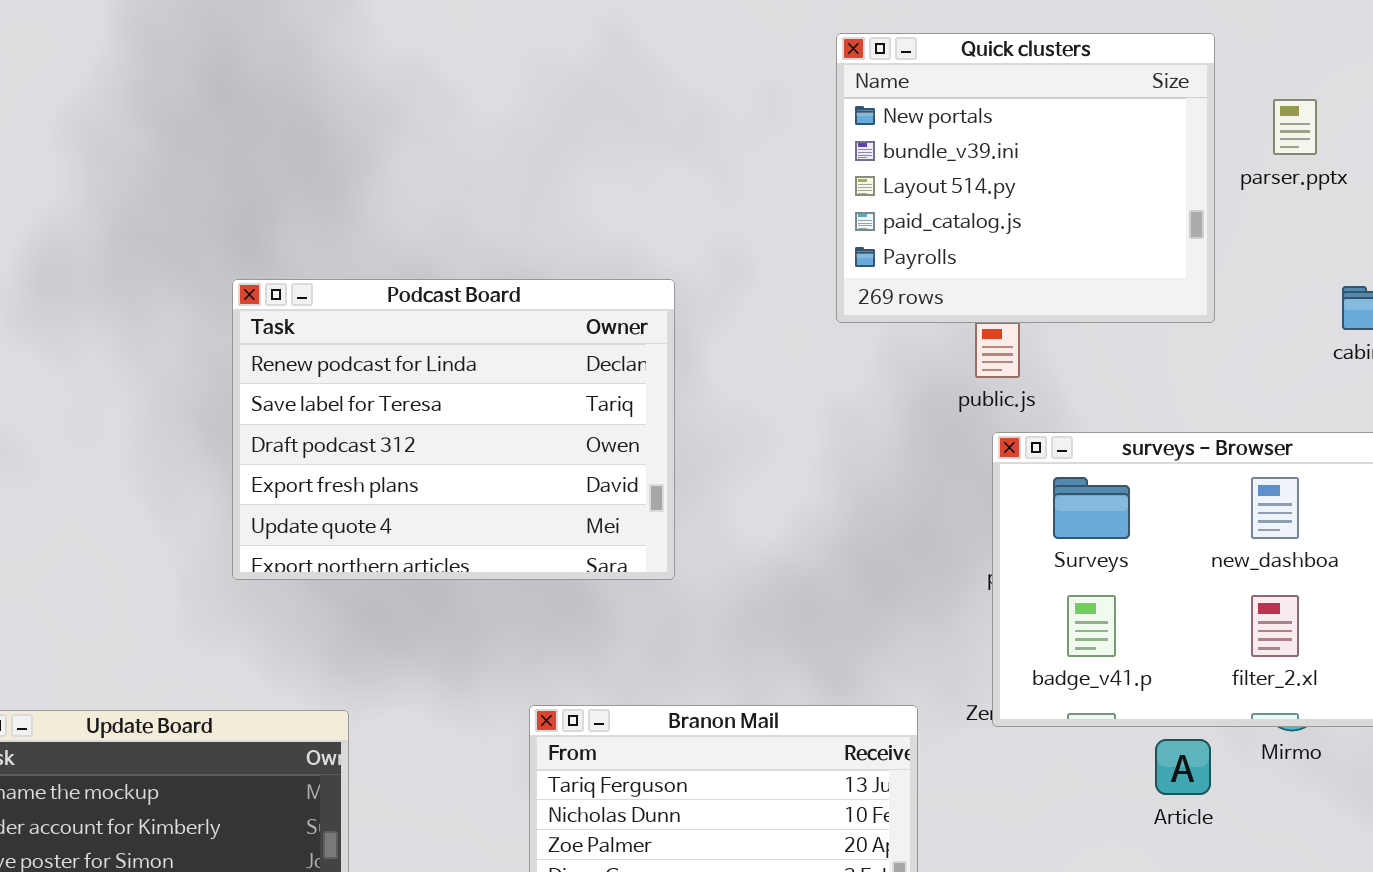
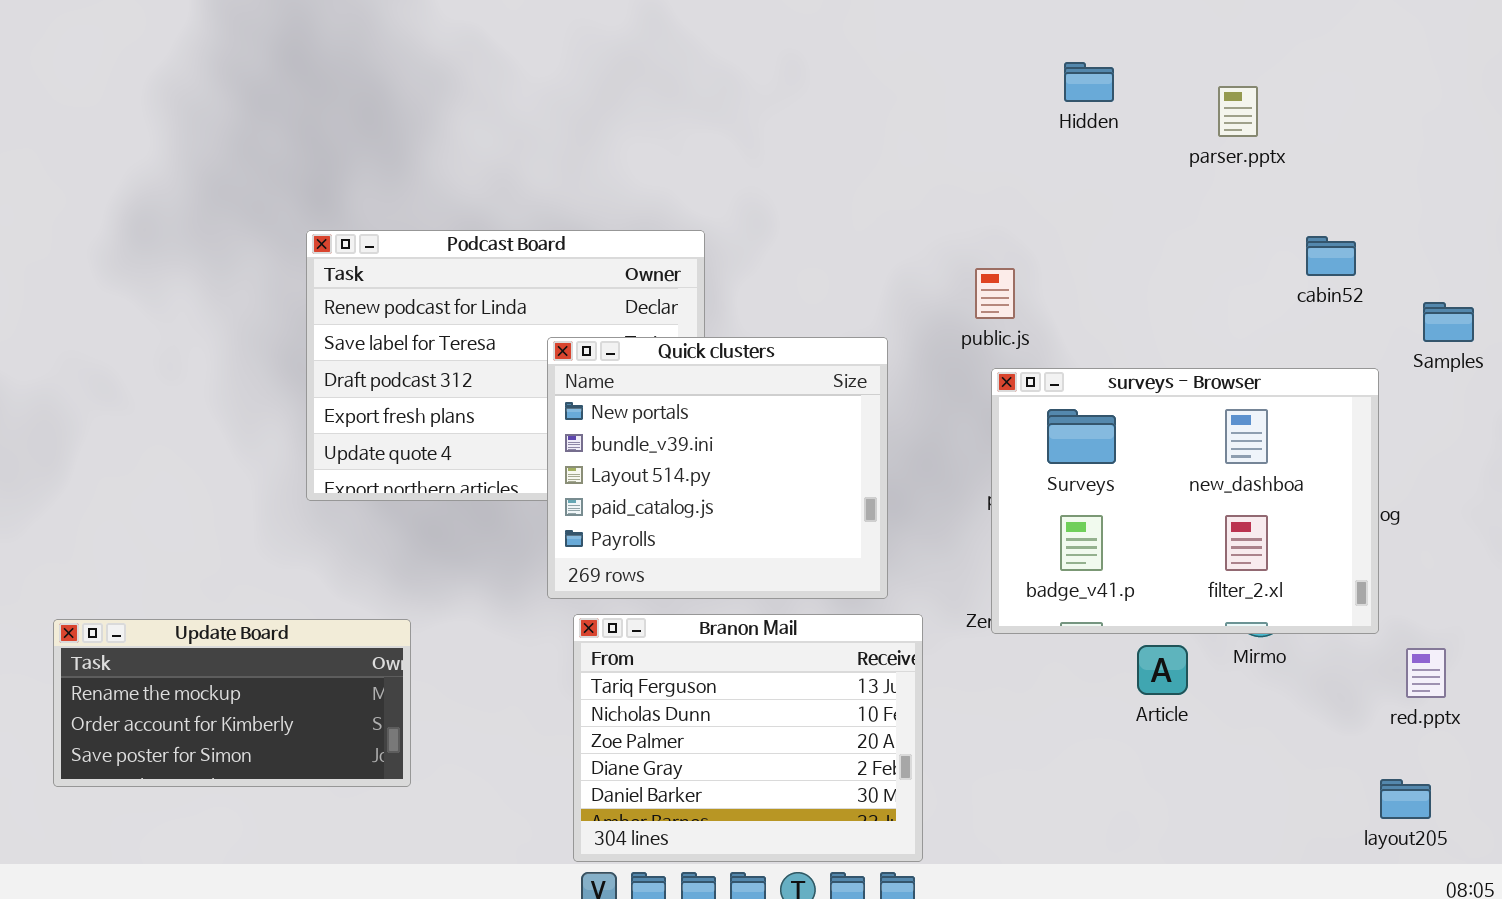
Quick clusters: [836,33,1215,323] -> [547,337,888,599], moved
parser.pptx: [1273,99,1317,155] -> [1218,86,1258,137], moved

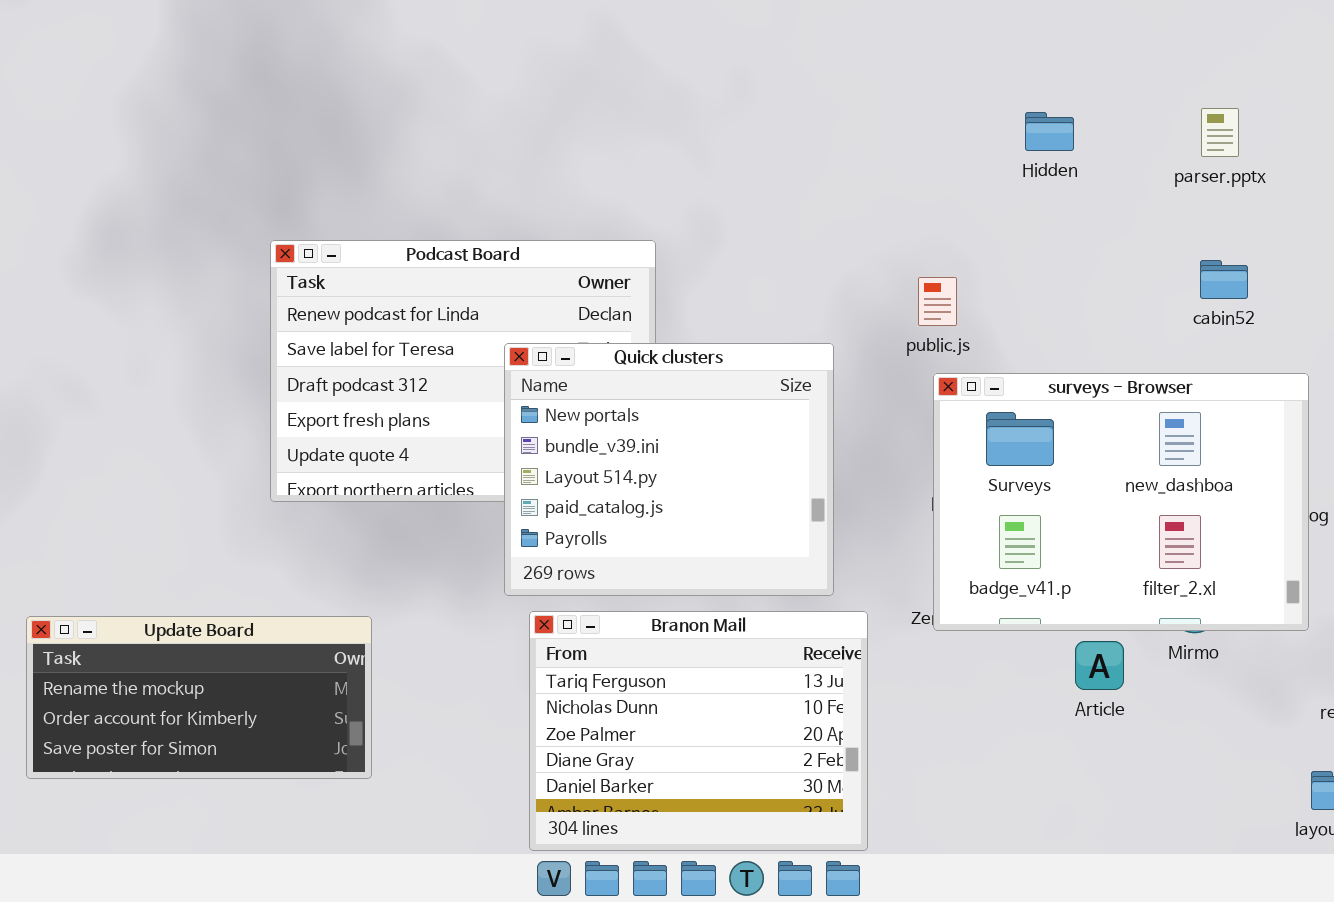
Hidden: [1064,62,1114,102] -> [1025,112,1074,151], moved
parser.pptx: [1218,86,1258,137] -> [1201,108,1239,157], moved
cabin52: [1306,236,1356,276] -> [1200,260,1248,299], moved

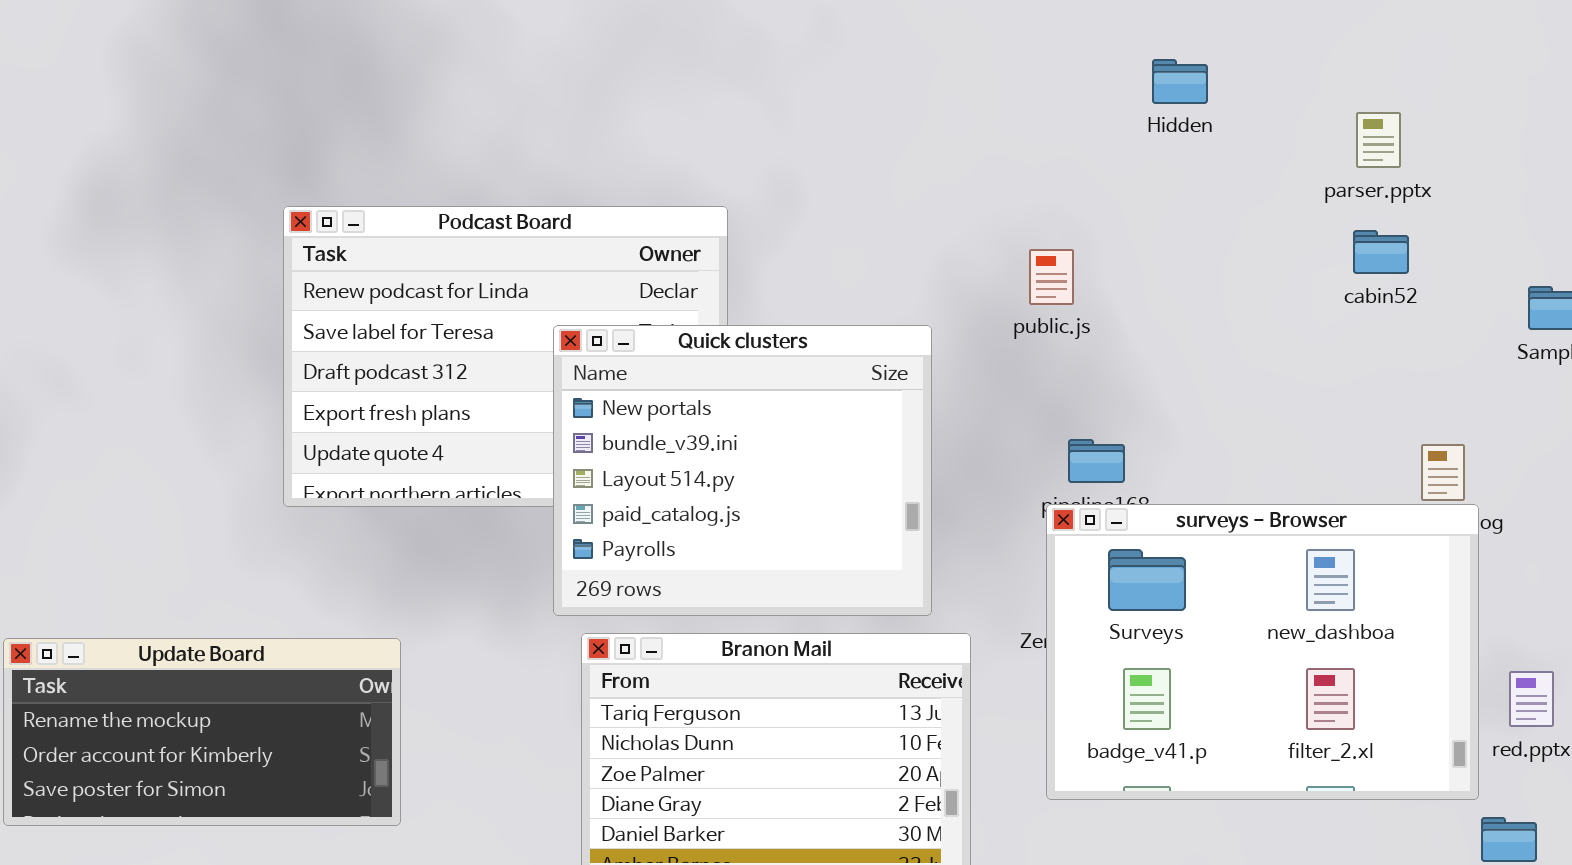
parser.pptx: [1201,108,1239,157] -> [1356,112,1401,168], moved
surveys - Browser: [933,373,1309,631] -> [1046,504,1479,800], moved

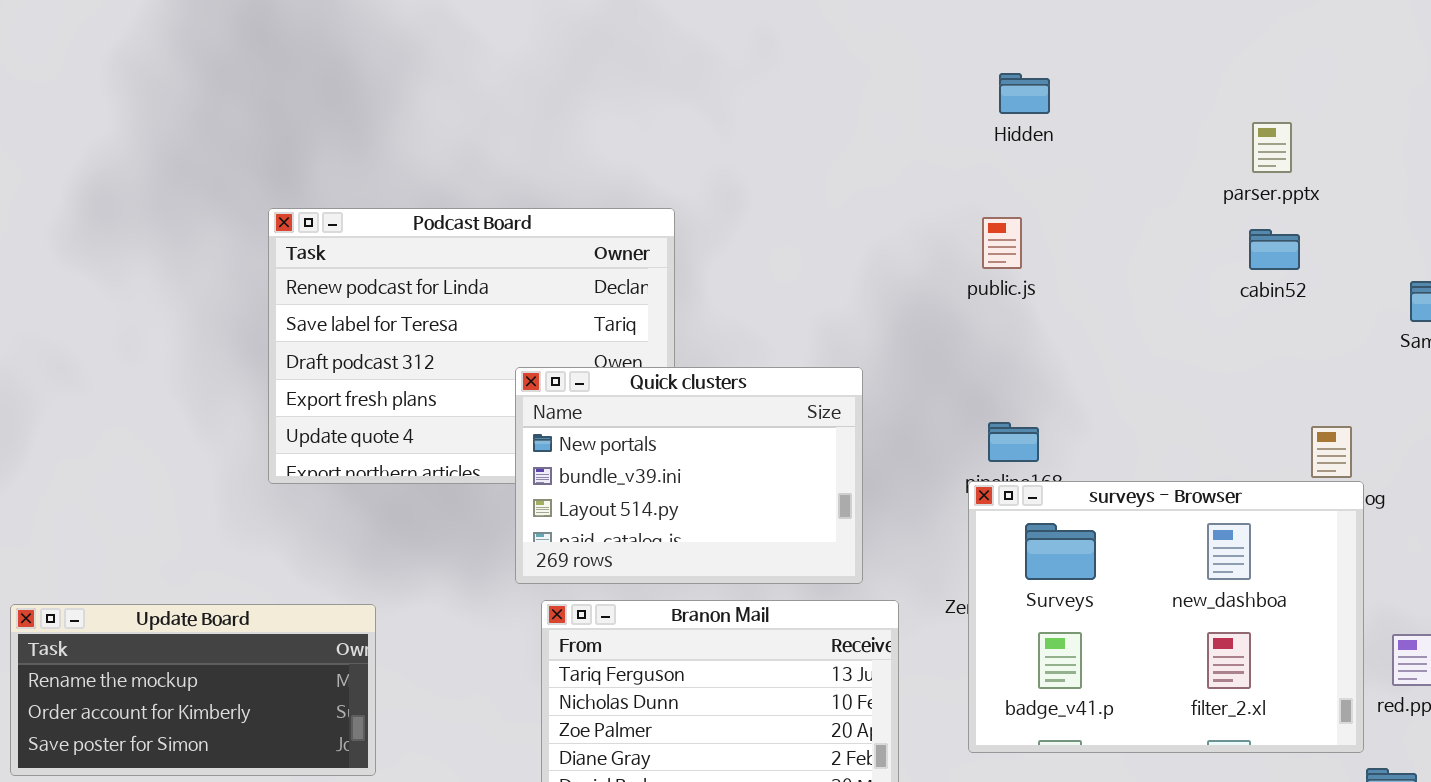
Hidden: [1152,59,1208,104] -> [999,73,1050,114], moved
public.js: [1029,249,1074,305] -> [982,217,1022,269], moved
Quick clusters: [553,325,932,616] -> [515,367,863,584], resized

